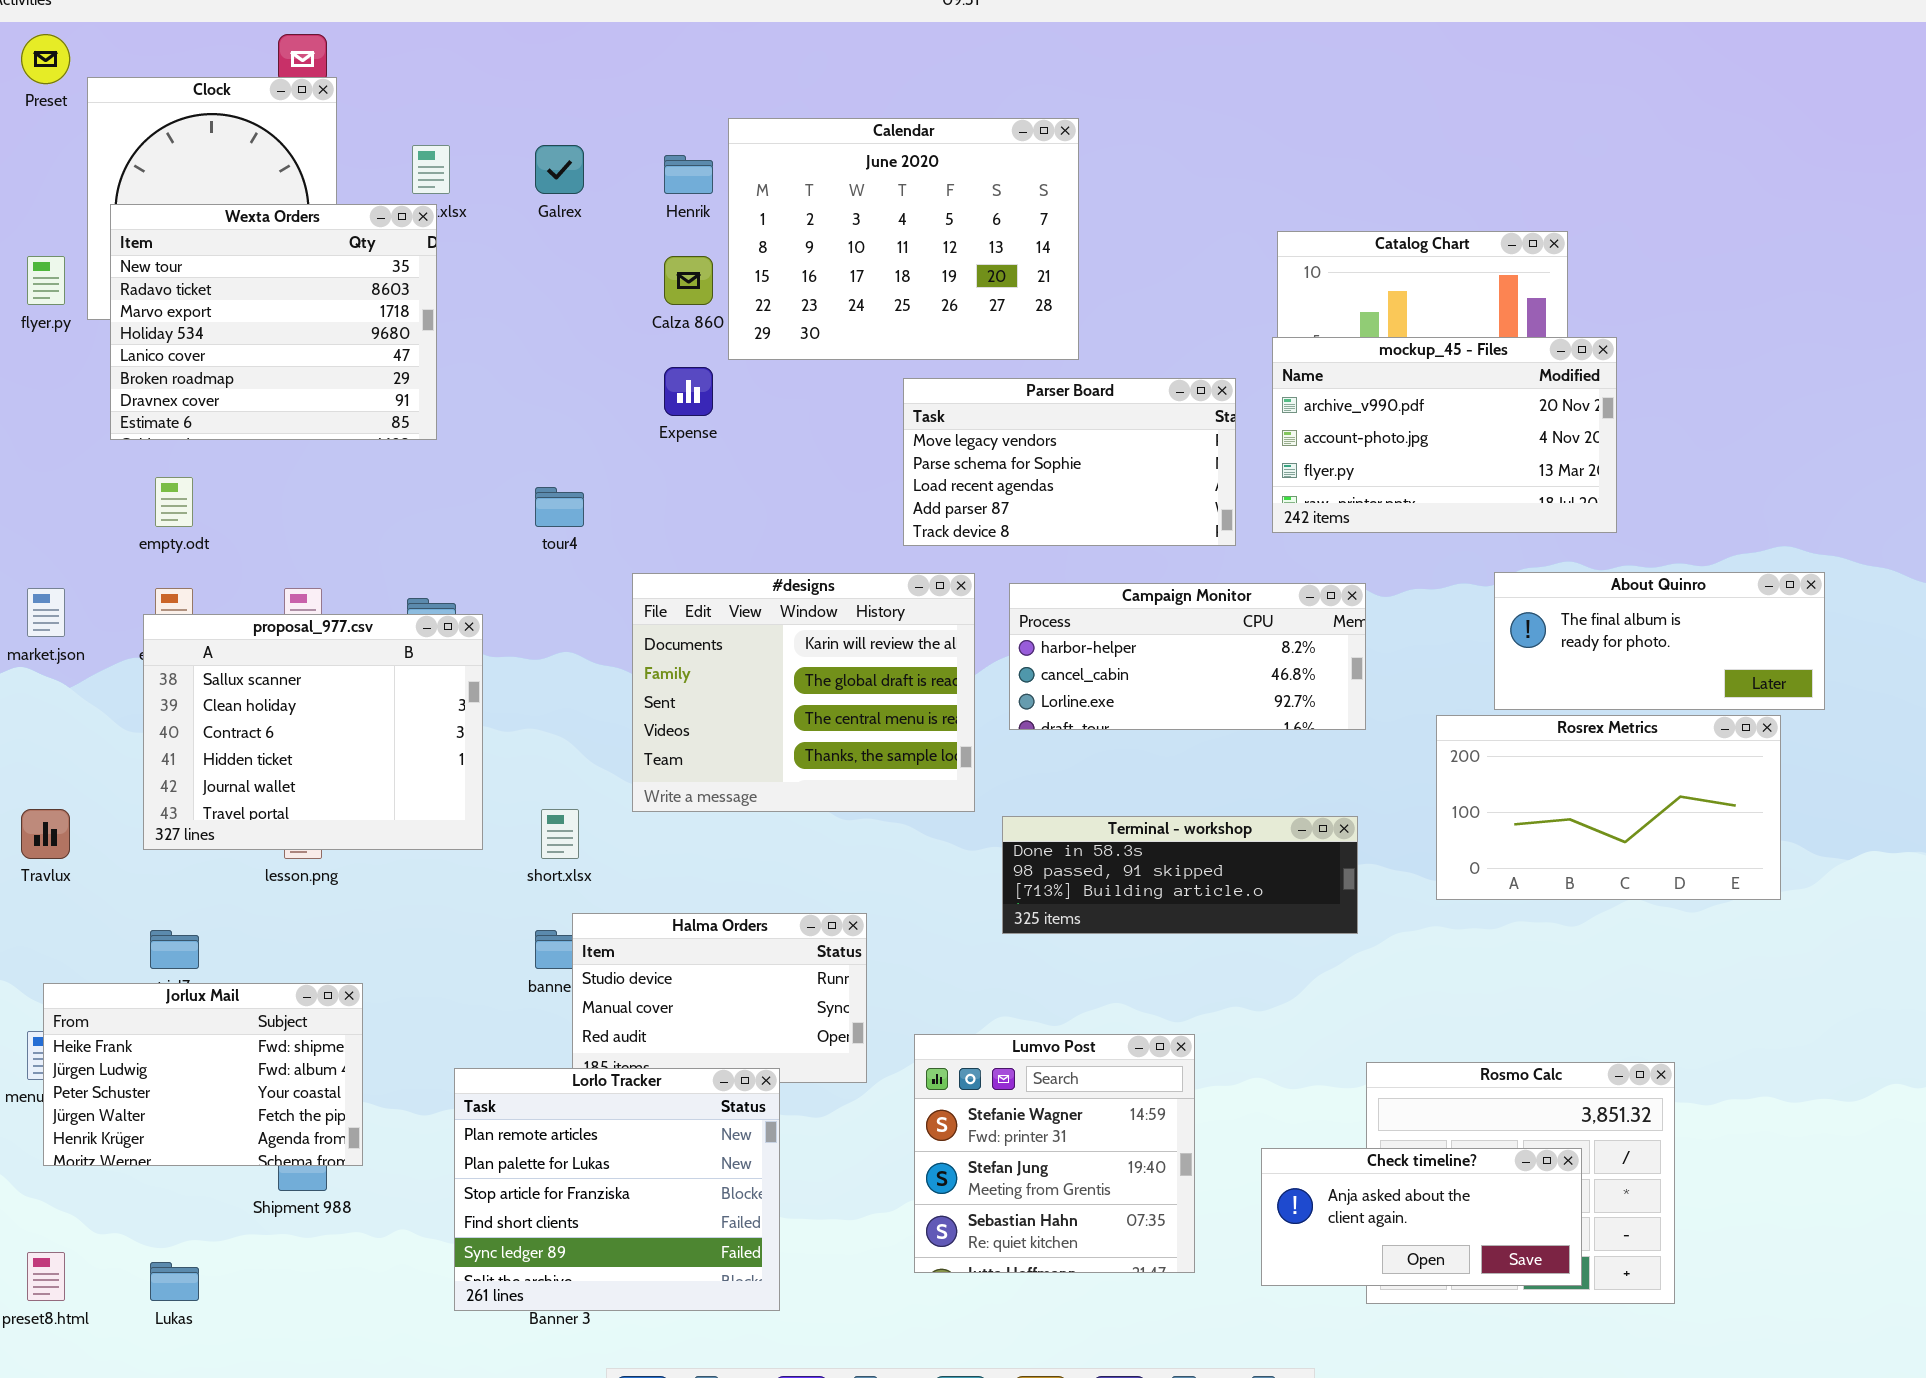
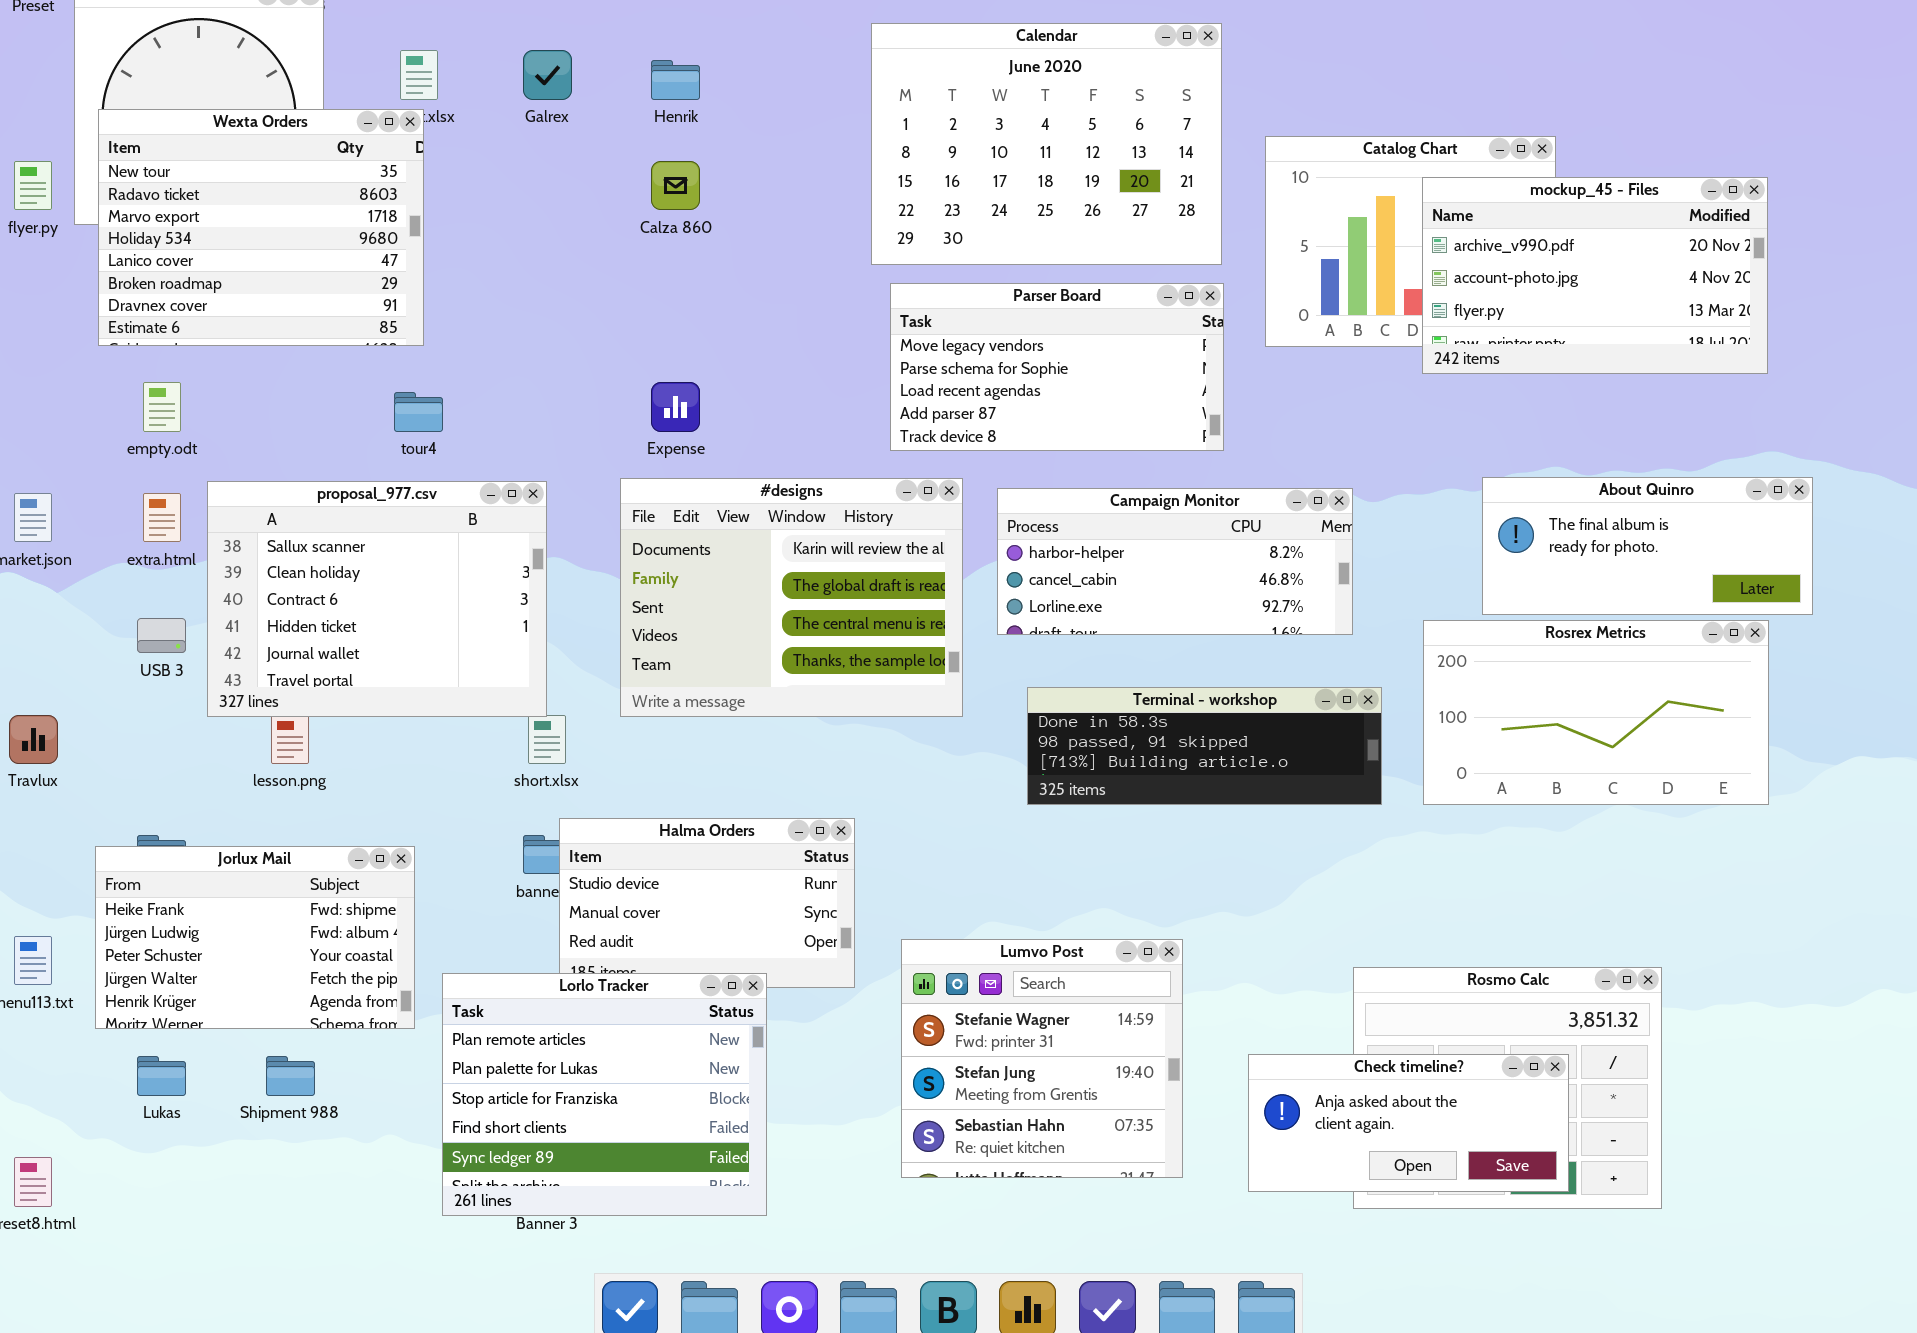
Calendar: [728,118,1079,360] -> [871,23,1222,265], moved
mockup_45 - Files: [1272,337,1617,533] -> [1422,177,1768,374], moved
Expense: [664,367,713,416] -> [651,382,700,432], moved
tour4: [535,487,584,527] -> [394,392,443,432], moved
proposal_977.csv: [143,614,483,850] -> [207,481,547,717], moved
Terminal - workshop: [1002,816,1358,934] -> [1027,687,1382,805], moved
Jorlux Mail: [43,983,363,1166] -> [95,846,415,1029], moved
Lukas: [150,1262,199,1301] -> [137,1056,186,1096], moved

